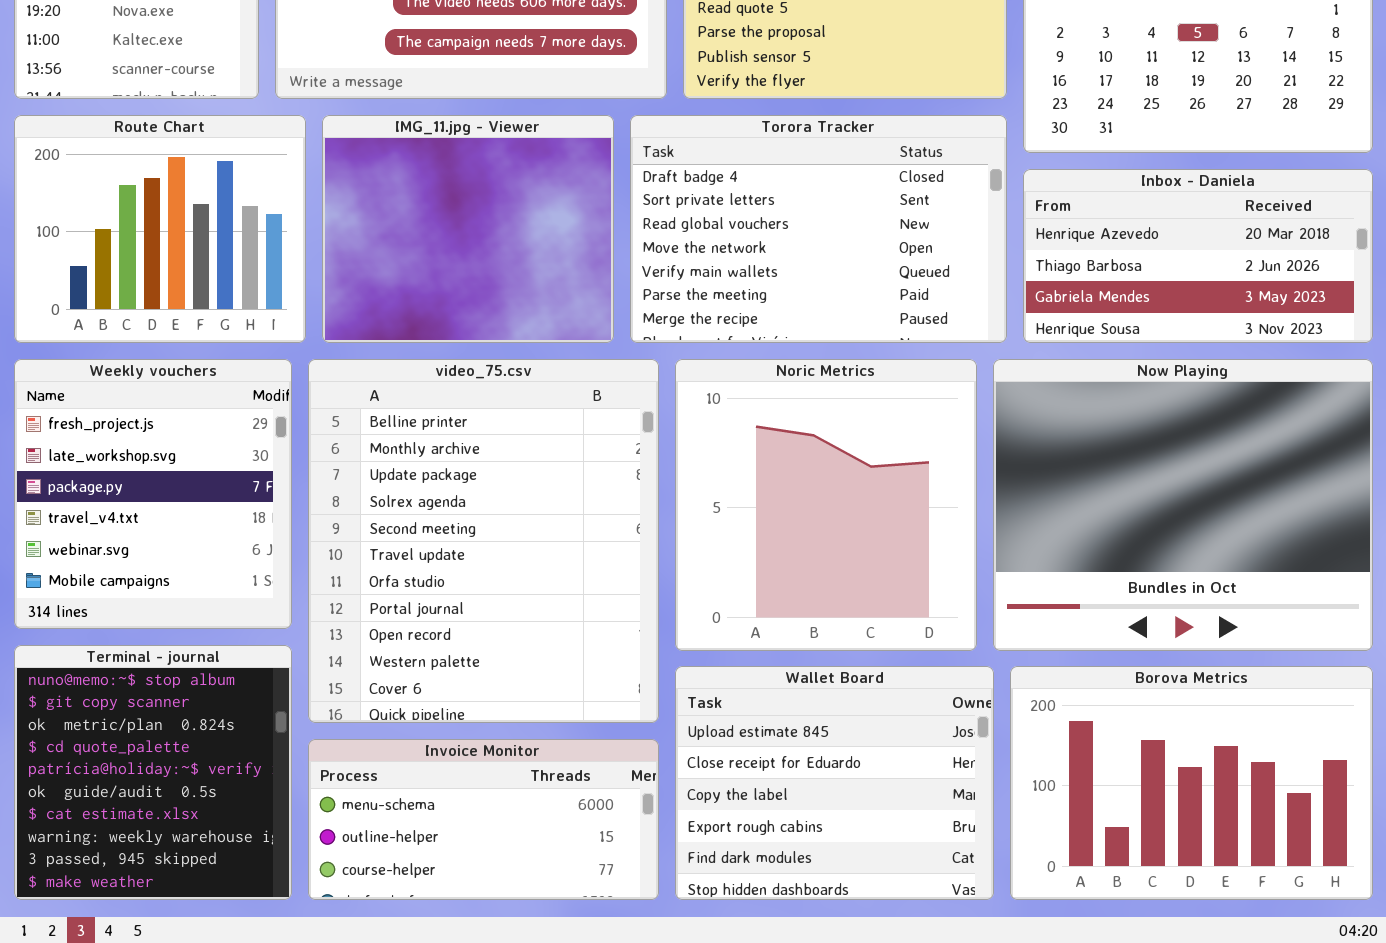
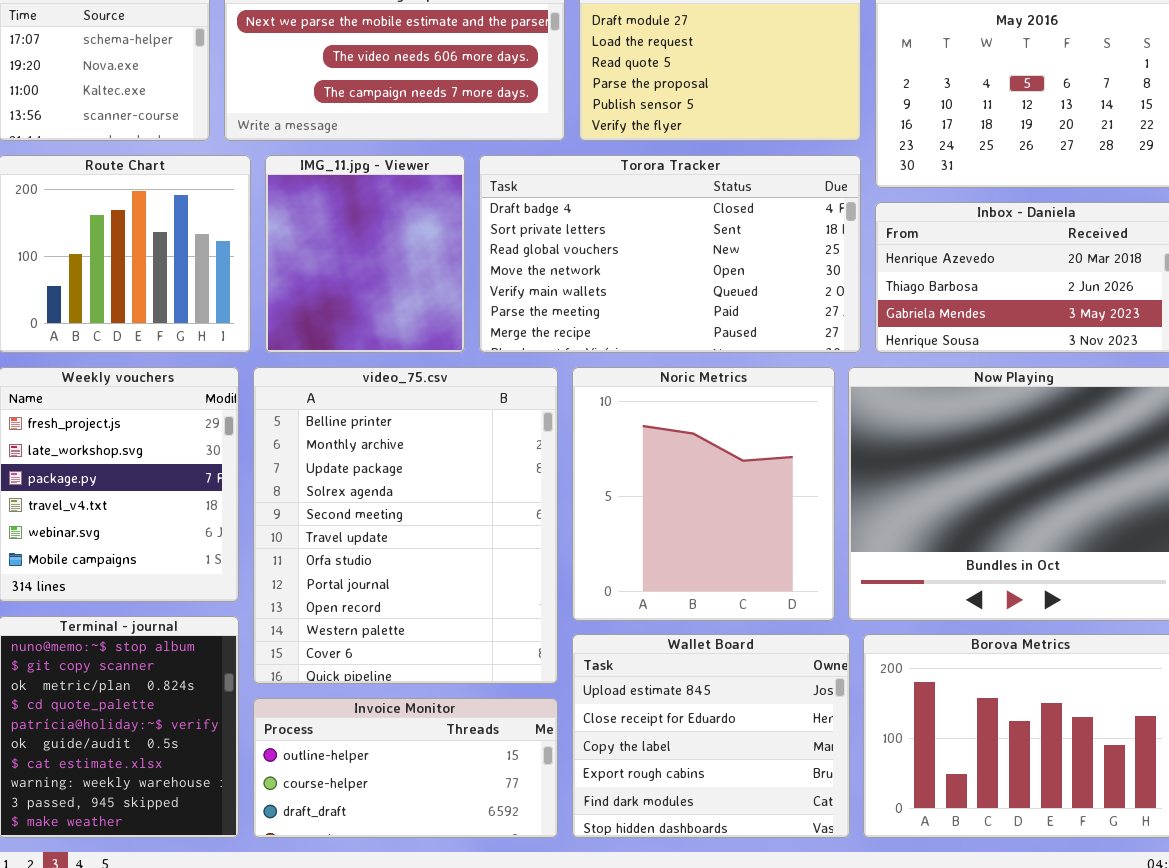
IMG_11.jpg - Viewer: [322,115,614,343] -> [265,155,465,353], resized
Torora Tracker: [630,115,1007,343] -> [479,155,861,353], resized
Invoice Monitor: [308,739,659,900] -> [253,698,558,838], scrolled down 1 row

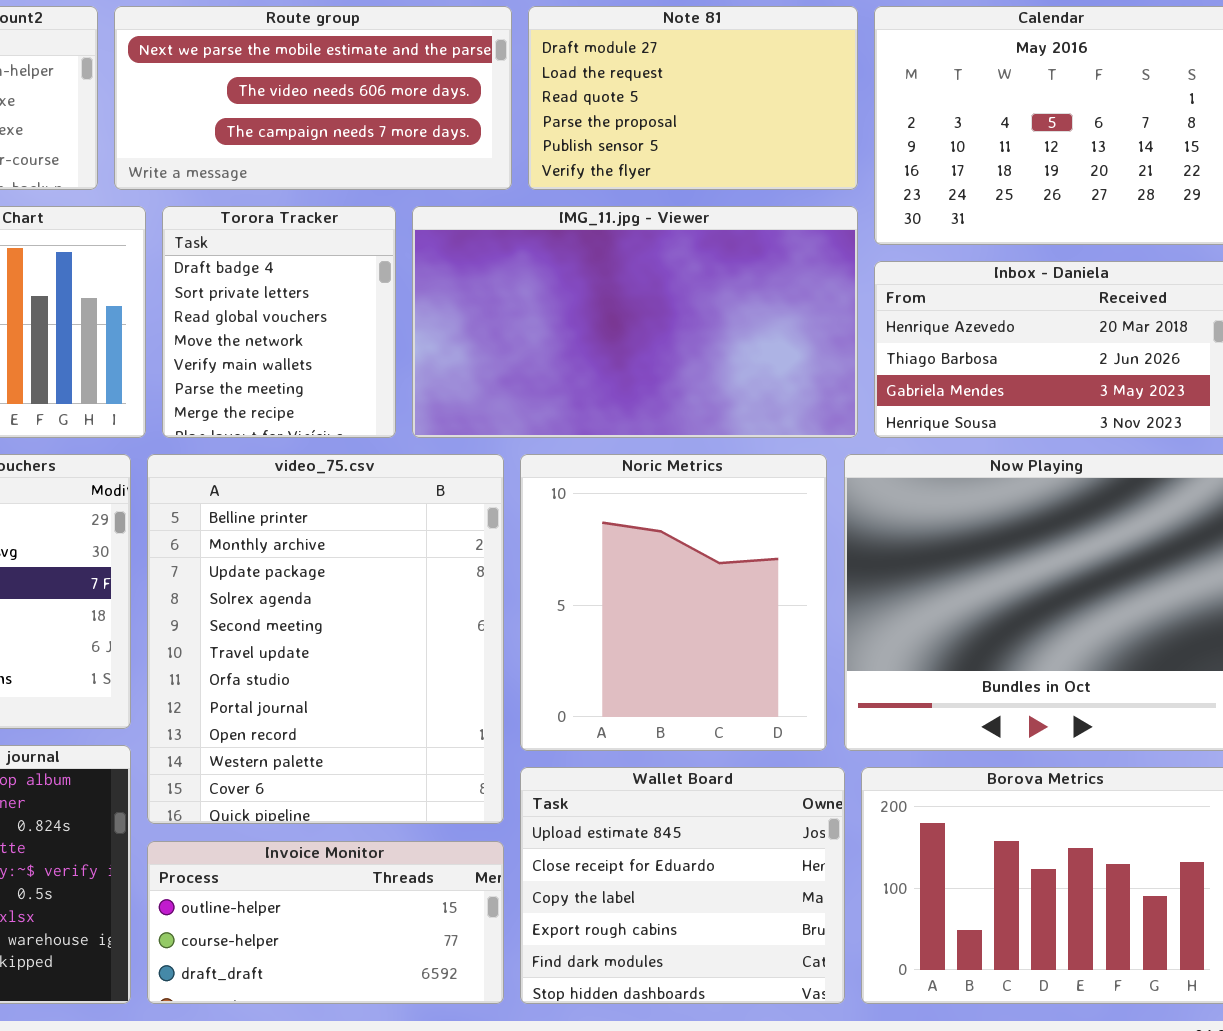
IMG_11.jpg - Viewer: [265,155,465,353] -> [412,206,858,438], moved, resized
Torora Tracker: [479,155,861,353] -> [162,206,396,438], moved, resized

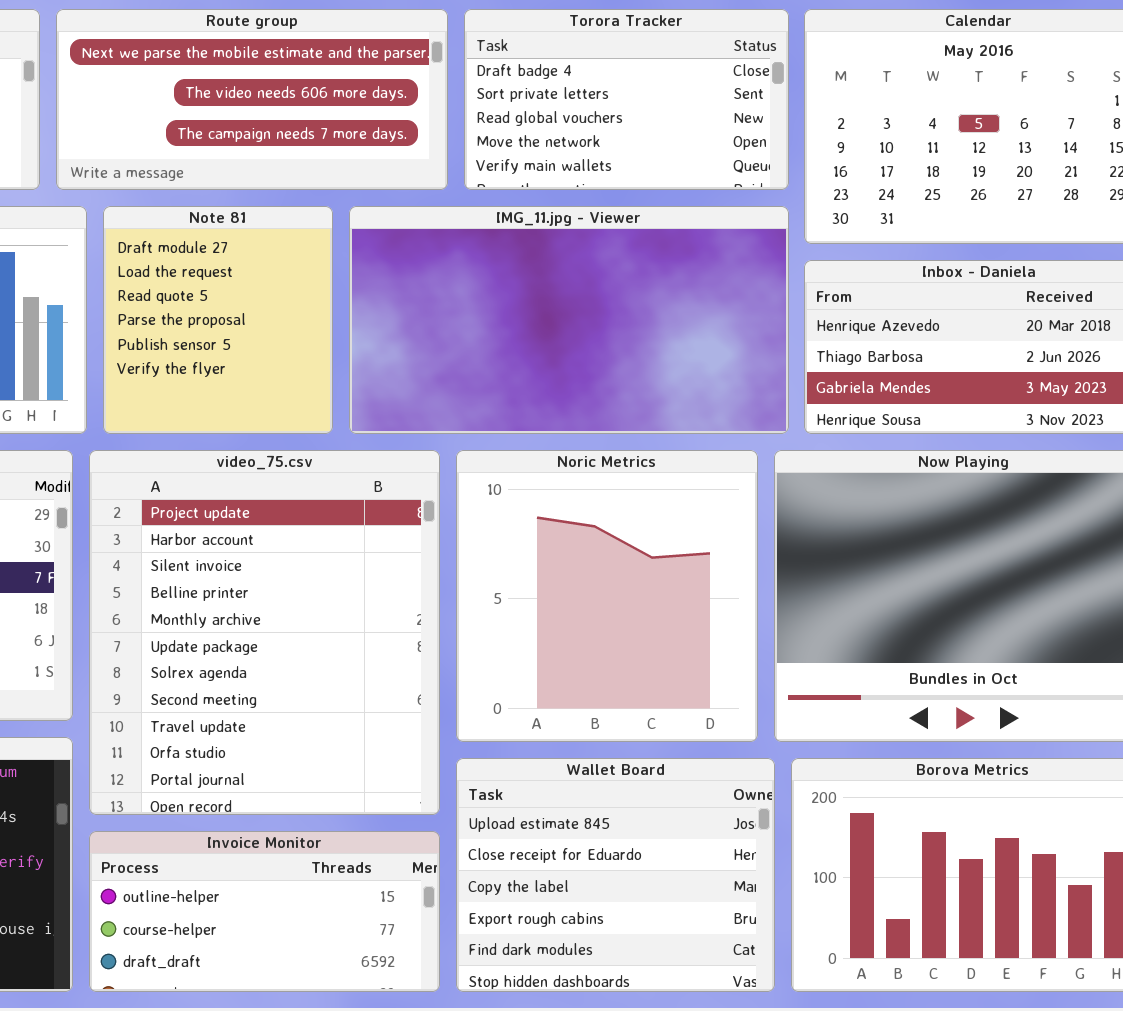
Note 81: [528,6,858,190] -> [103,206,333,434], moved, resized
Torora Tracker: [162,206,396,438] -> [464,9,789,190], moved, resized
video_75.csv: [147,454,504,824] -> [89,450,440,815], scrolled up 3 rows

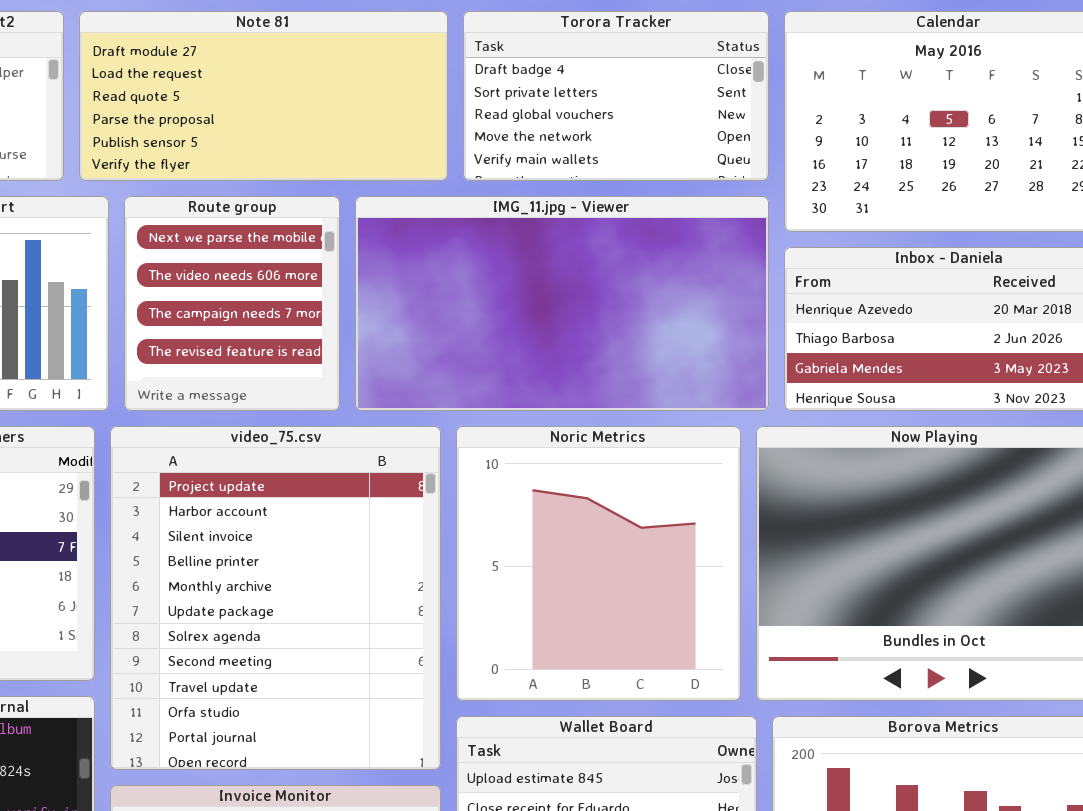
Route group: [56,9,448,190] -> [124,196,340,411], moved, resized
Note 81: [103,206,333,434] -> [79,11,448,181], moved, resized

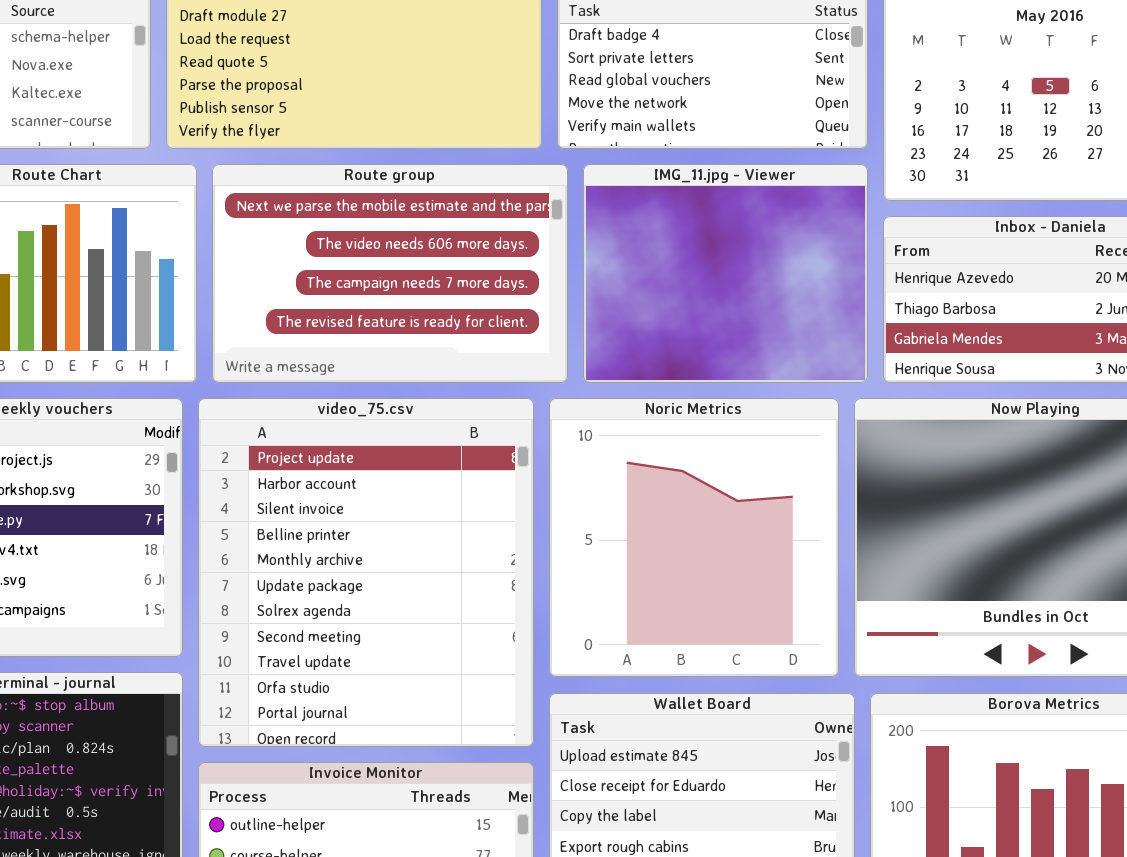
Route group: [124,196,340,411] -> [212,164,568,383], resized
IMG_11.jpg - Viewer: [355,196,769,411] -> [583,164,868,383], resized

